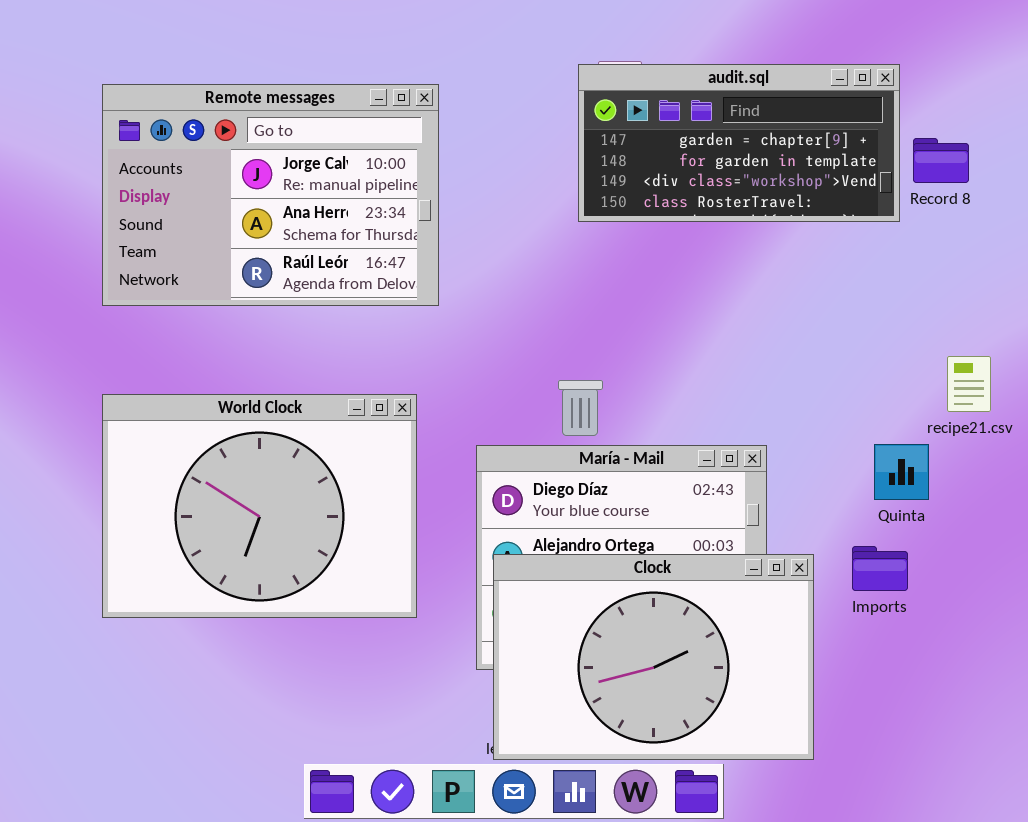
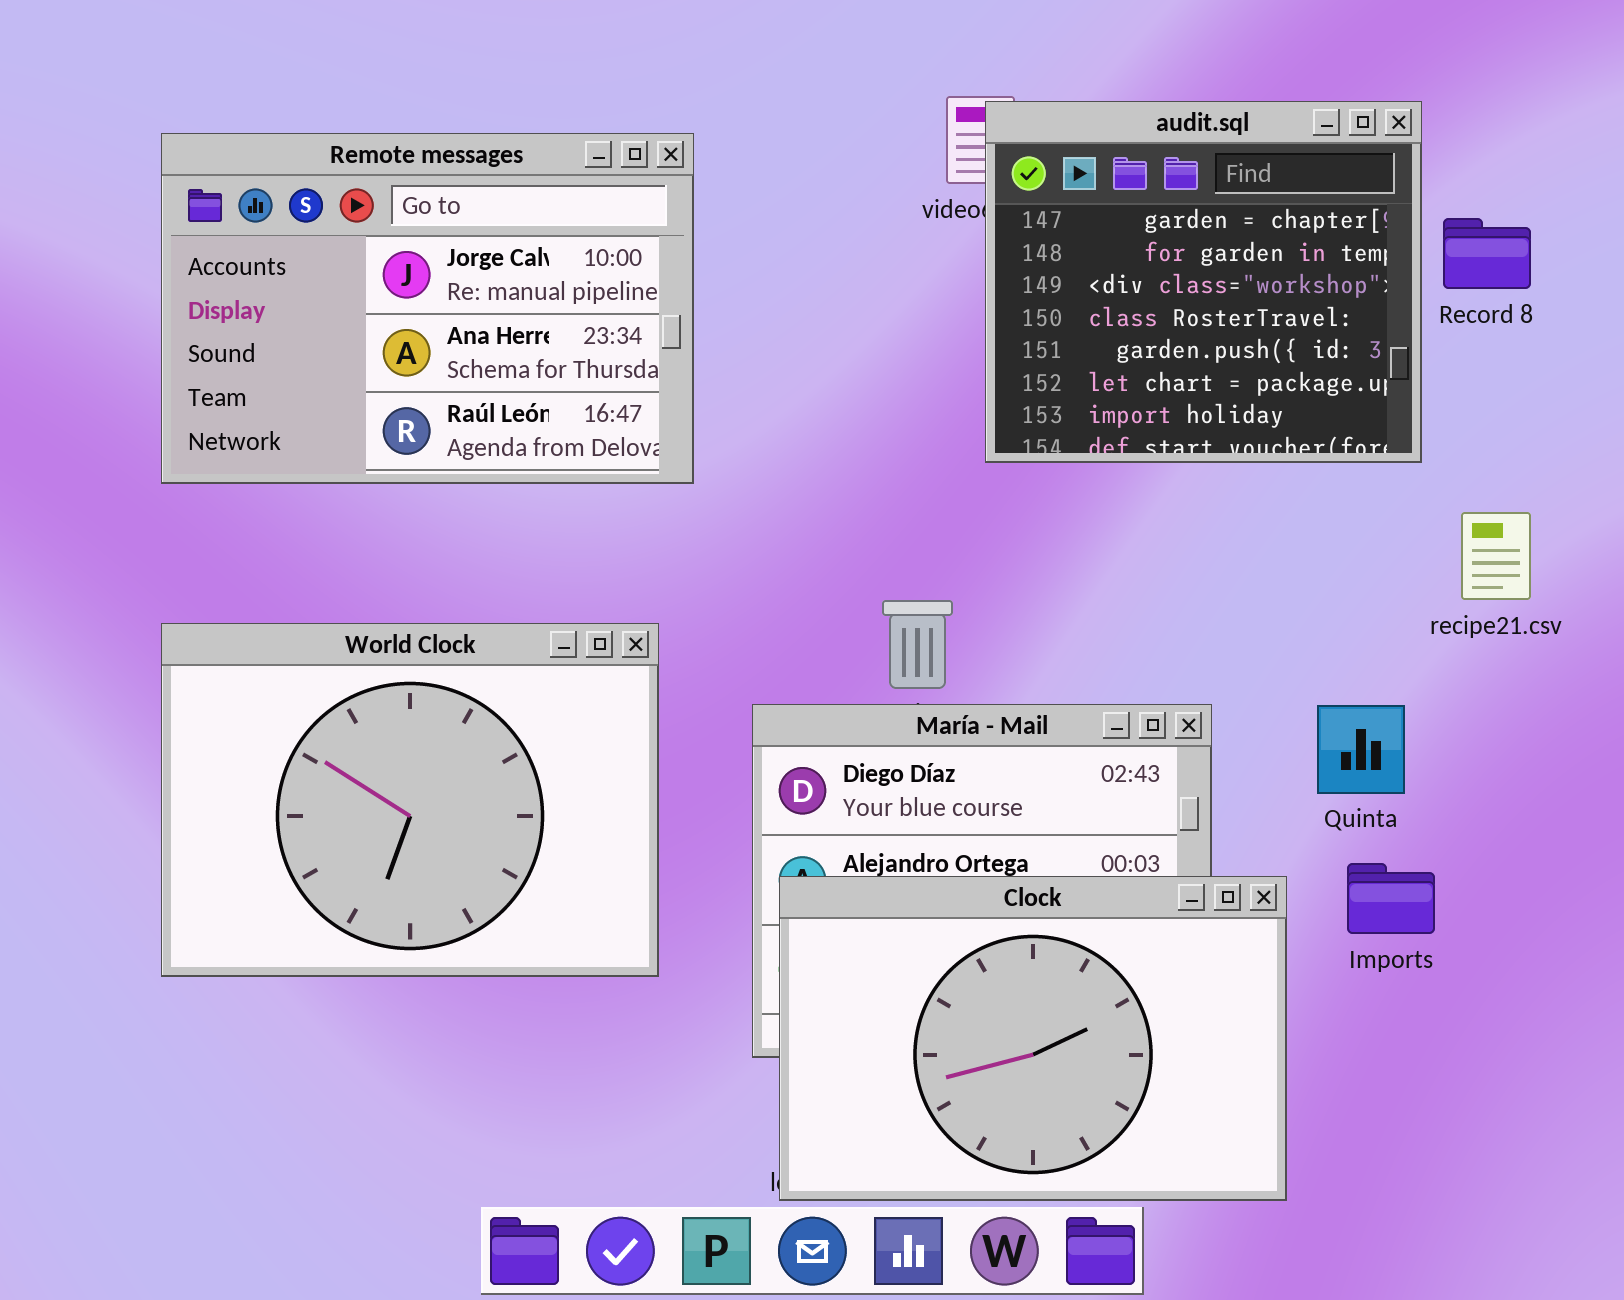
audit.sql: [578,64,900,222] -> [985,101,1422,463], resized
recipe21.csv: [947,356,991,412] -> [1461,512,1531,600], moved
Quinta: [874,444,929,500] -> [1317,705,1405,794], moved

